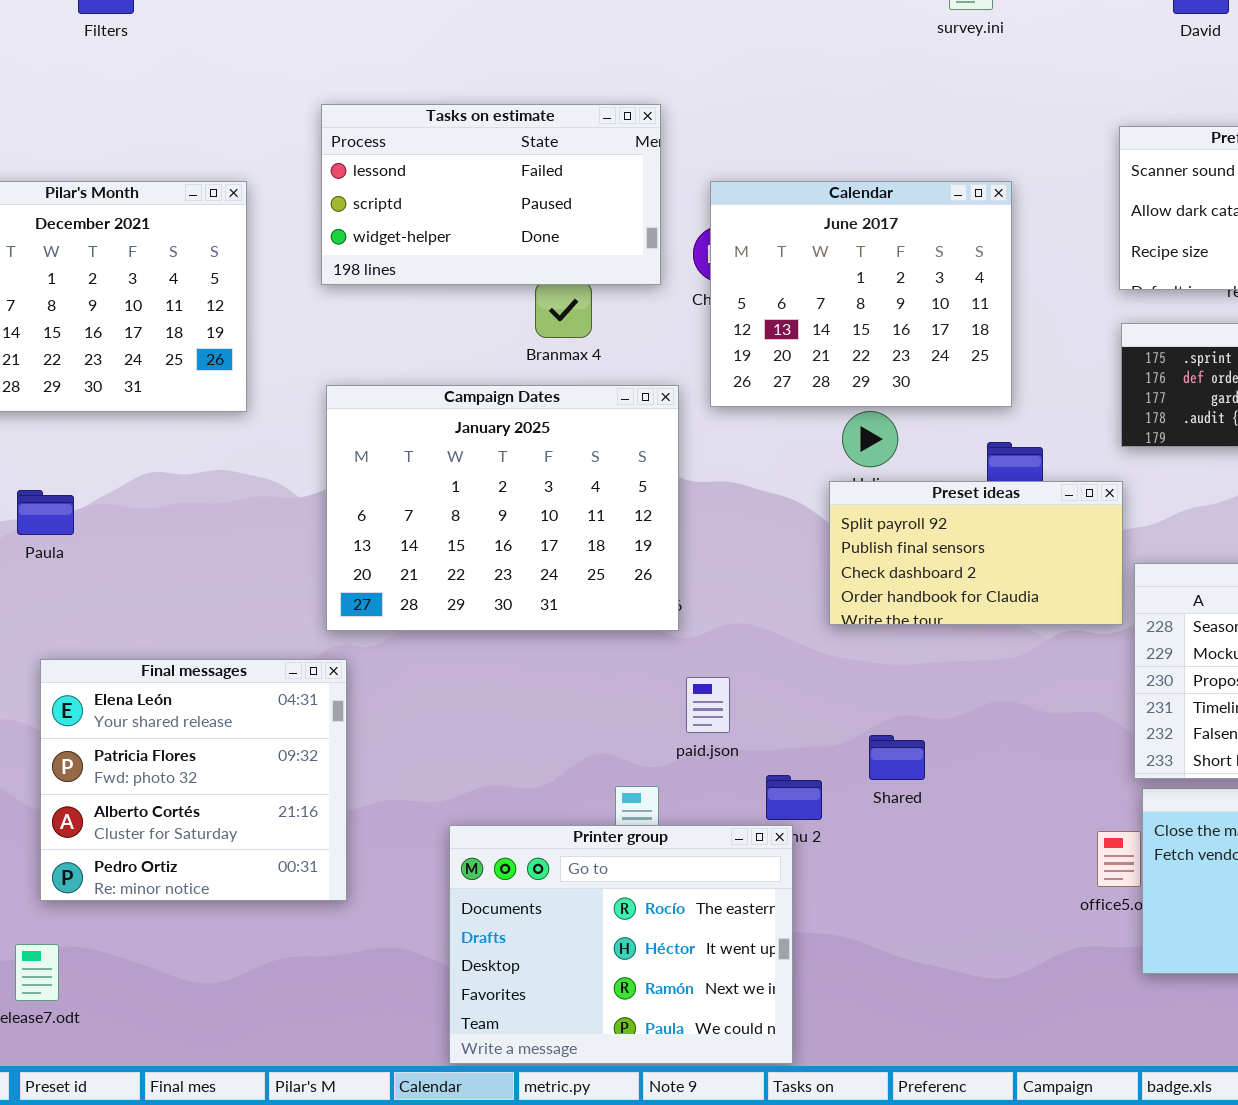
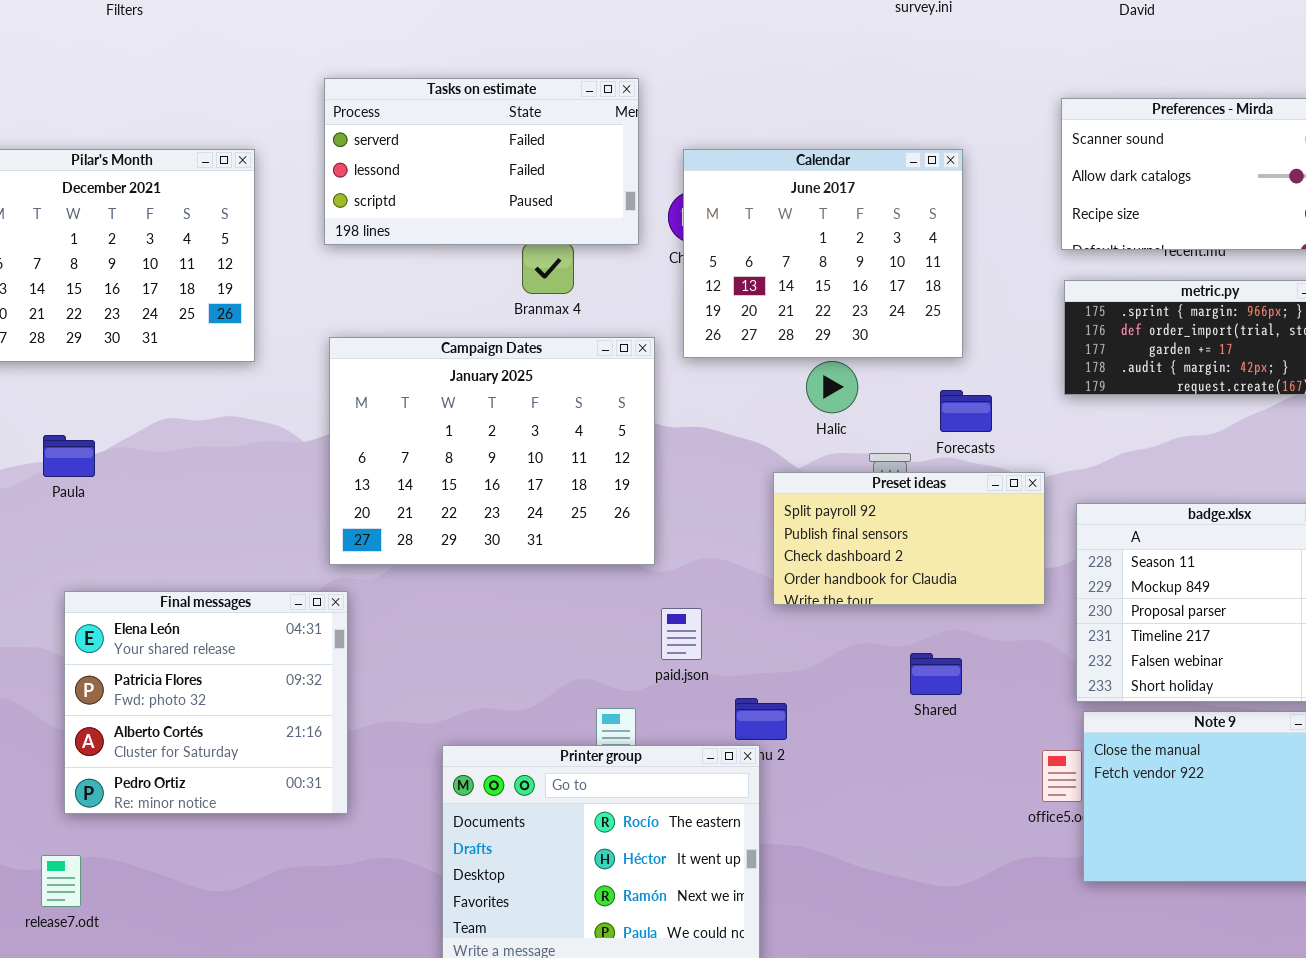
Tasks on estimate: [321,104,661,285] -> [324,78,639,245], scrolled up 1 row
Preset ideas: [829,481,1123,625] -> [773,472,1045,605], moved
Shared: [869,735,925,780] -> [910,653,962,695], moved

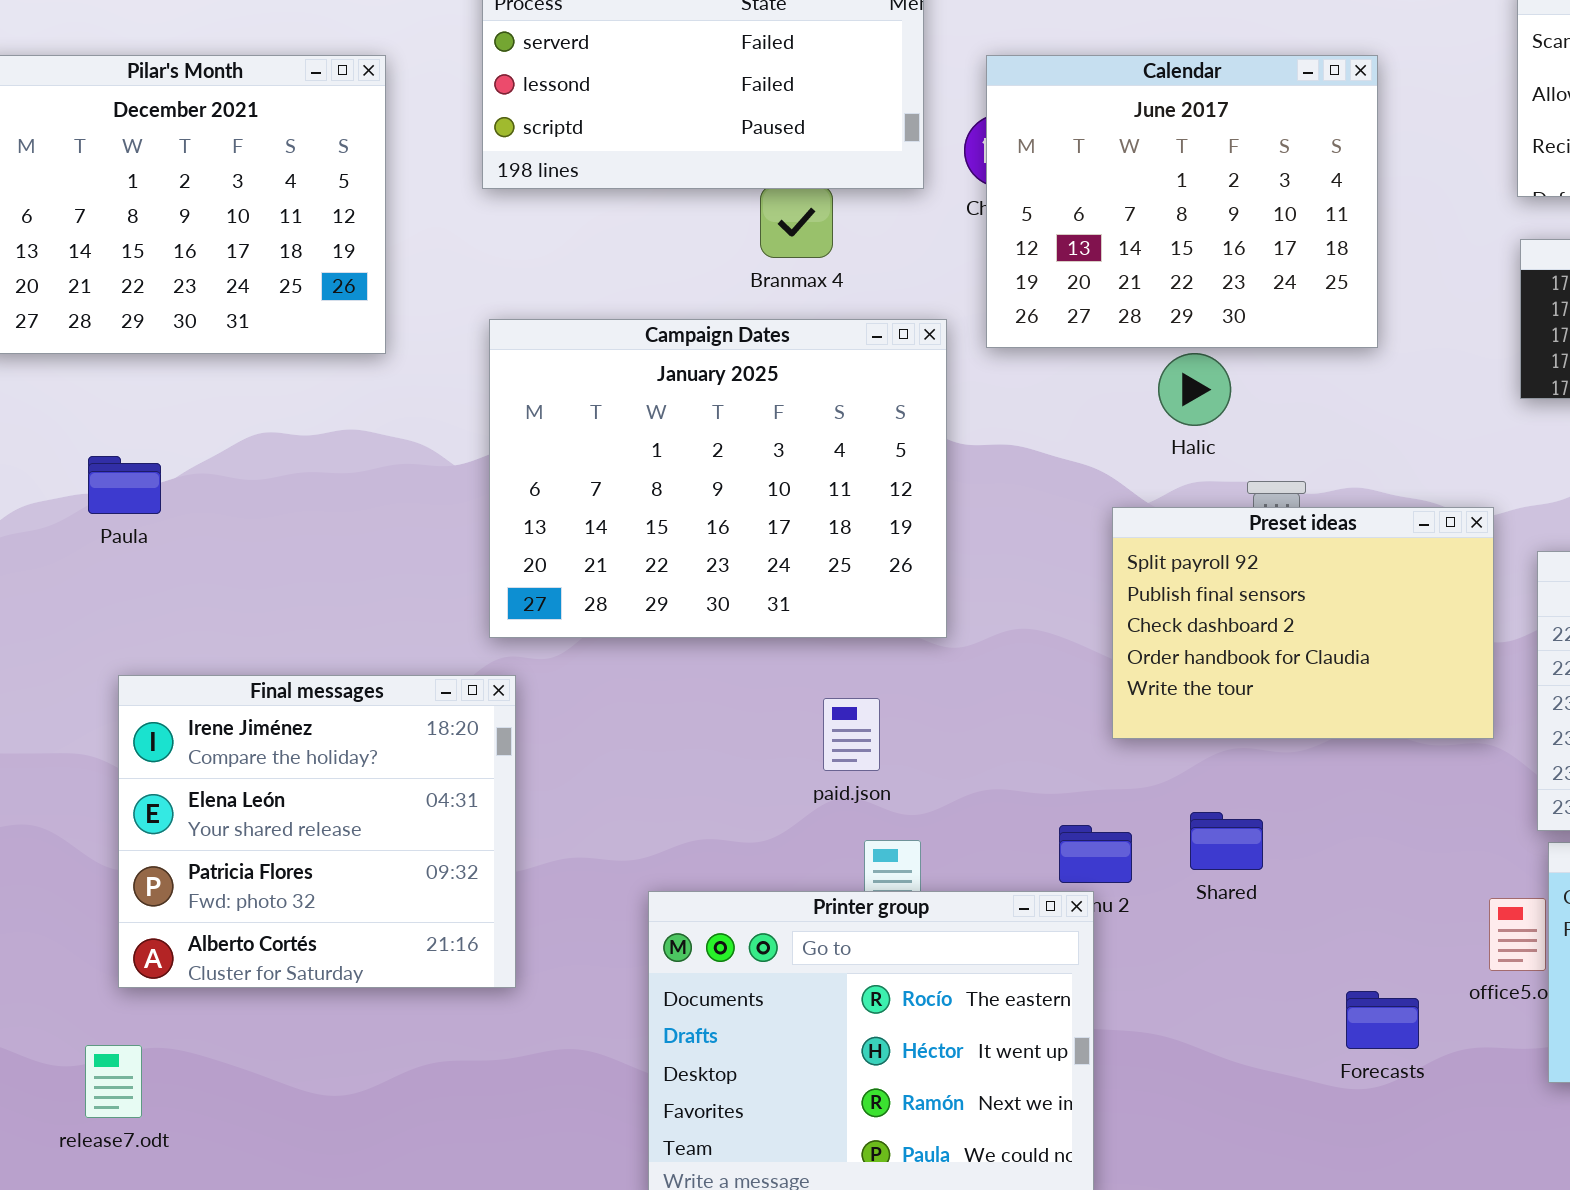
Forecasts: [940,390,992,432] -> [1346,991,1419,1049], moved
Preset ideas: [773,472,1045,605] -> [1112,507,1494,739], resized
Final messages: [64,591,348,814] -> [118,675,516,988], scrolled up 1 row
paid.json: [661,608,702,660] -> [823,698,880,771], moved
Shared: [910,653,962,695] -> [1190,812,1263,870], moved

